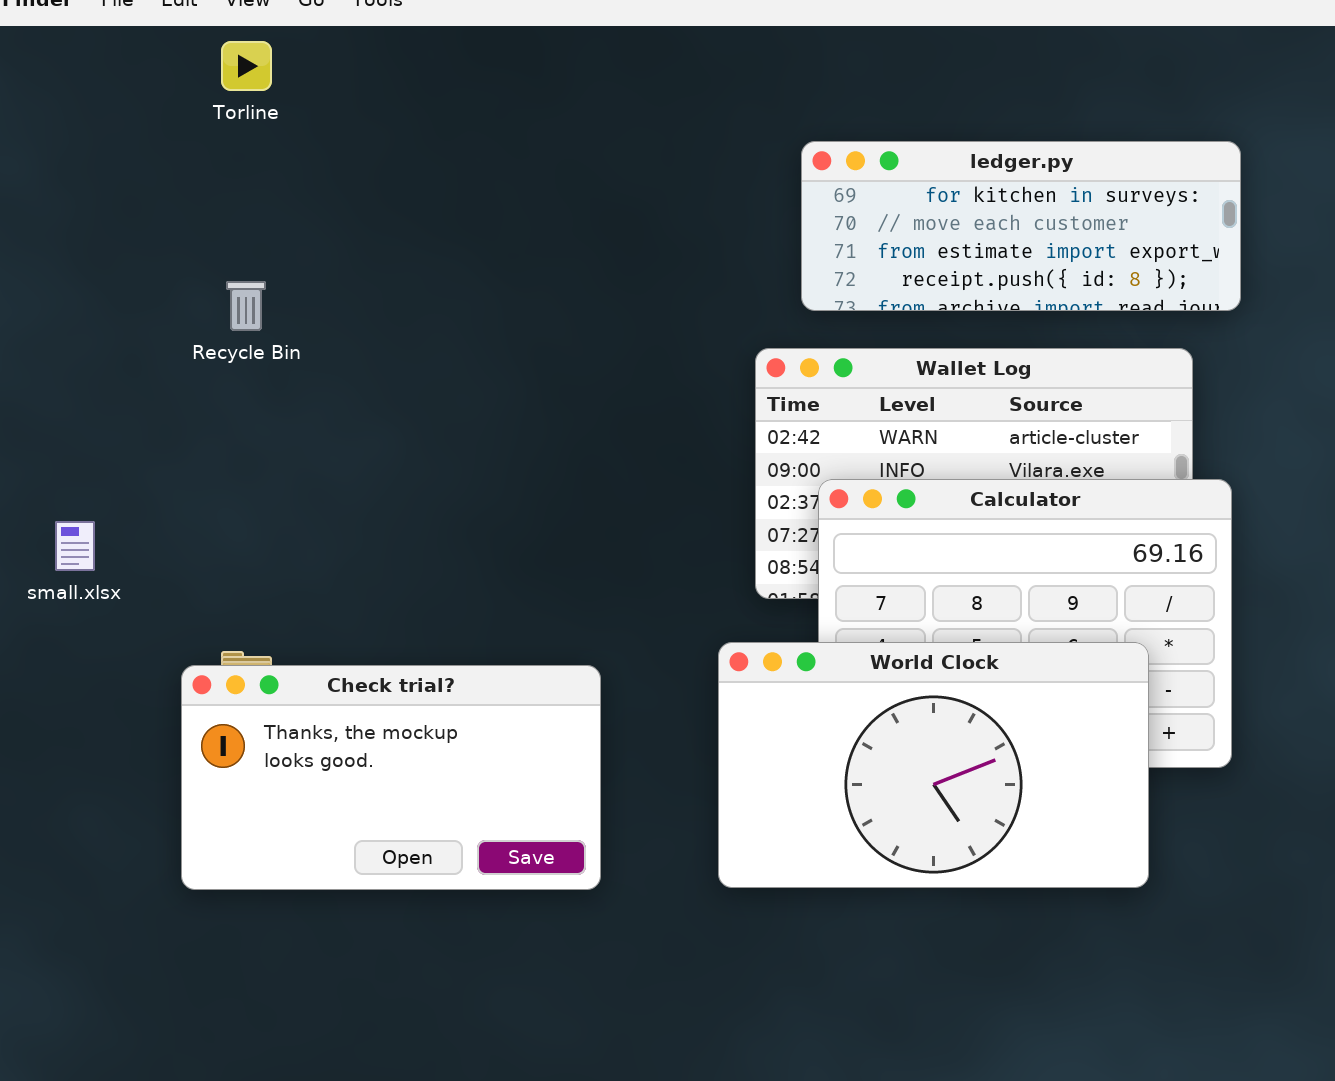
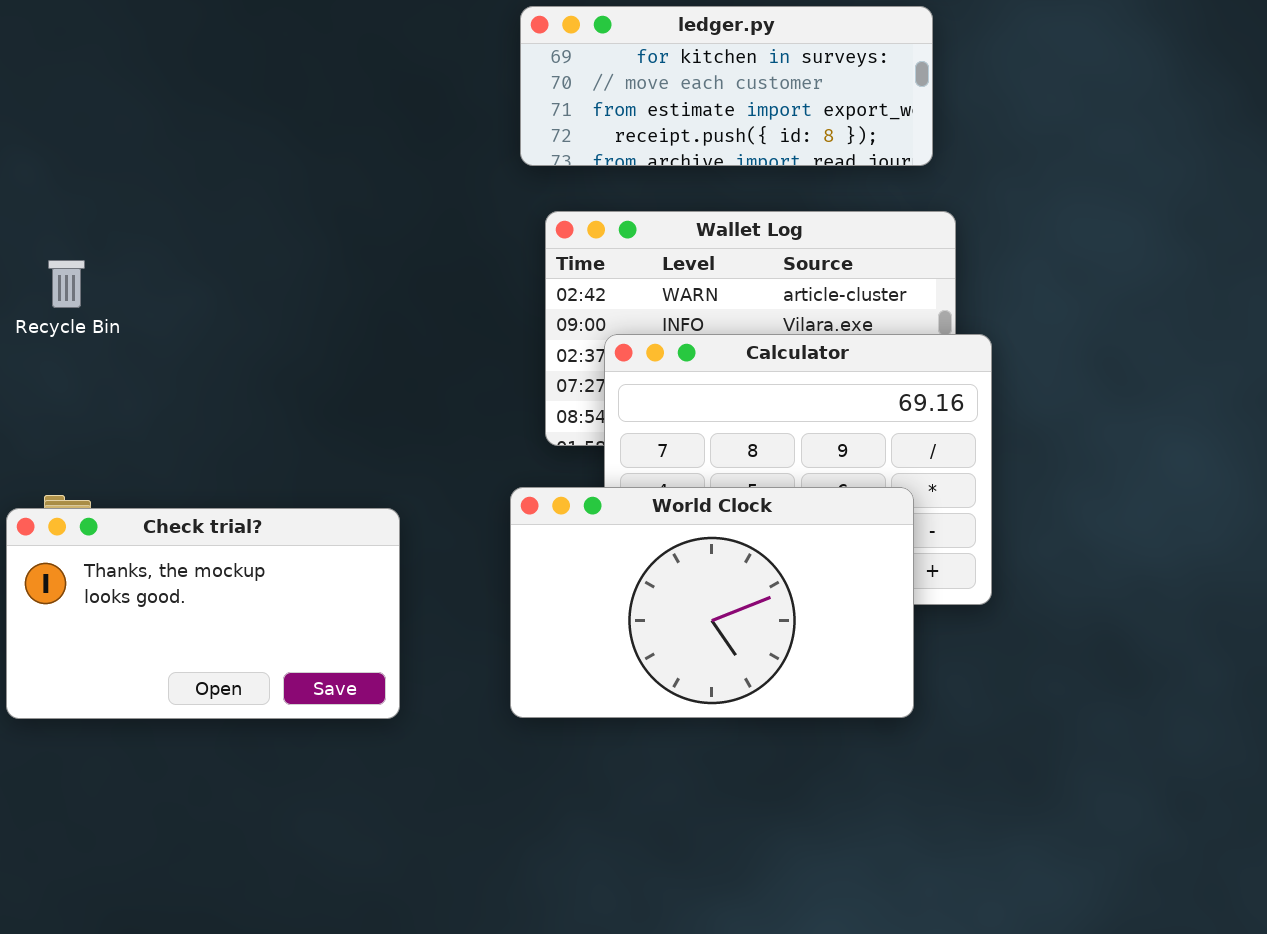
ledger.py: [801,141,1241,311] -> [520,6,933,166], moved
Recycle Bin: [226,281,266,331] -> [48,260,85,308], moved

